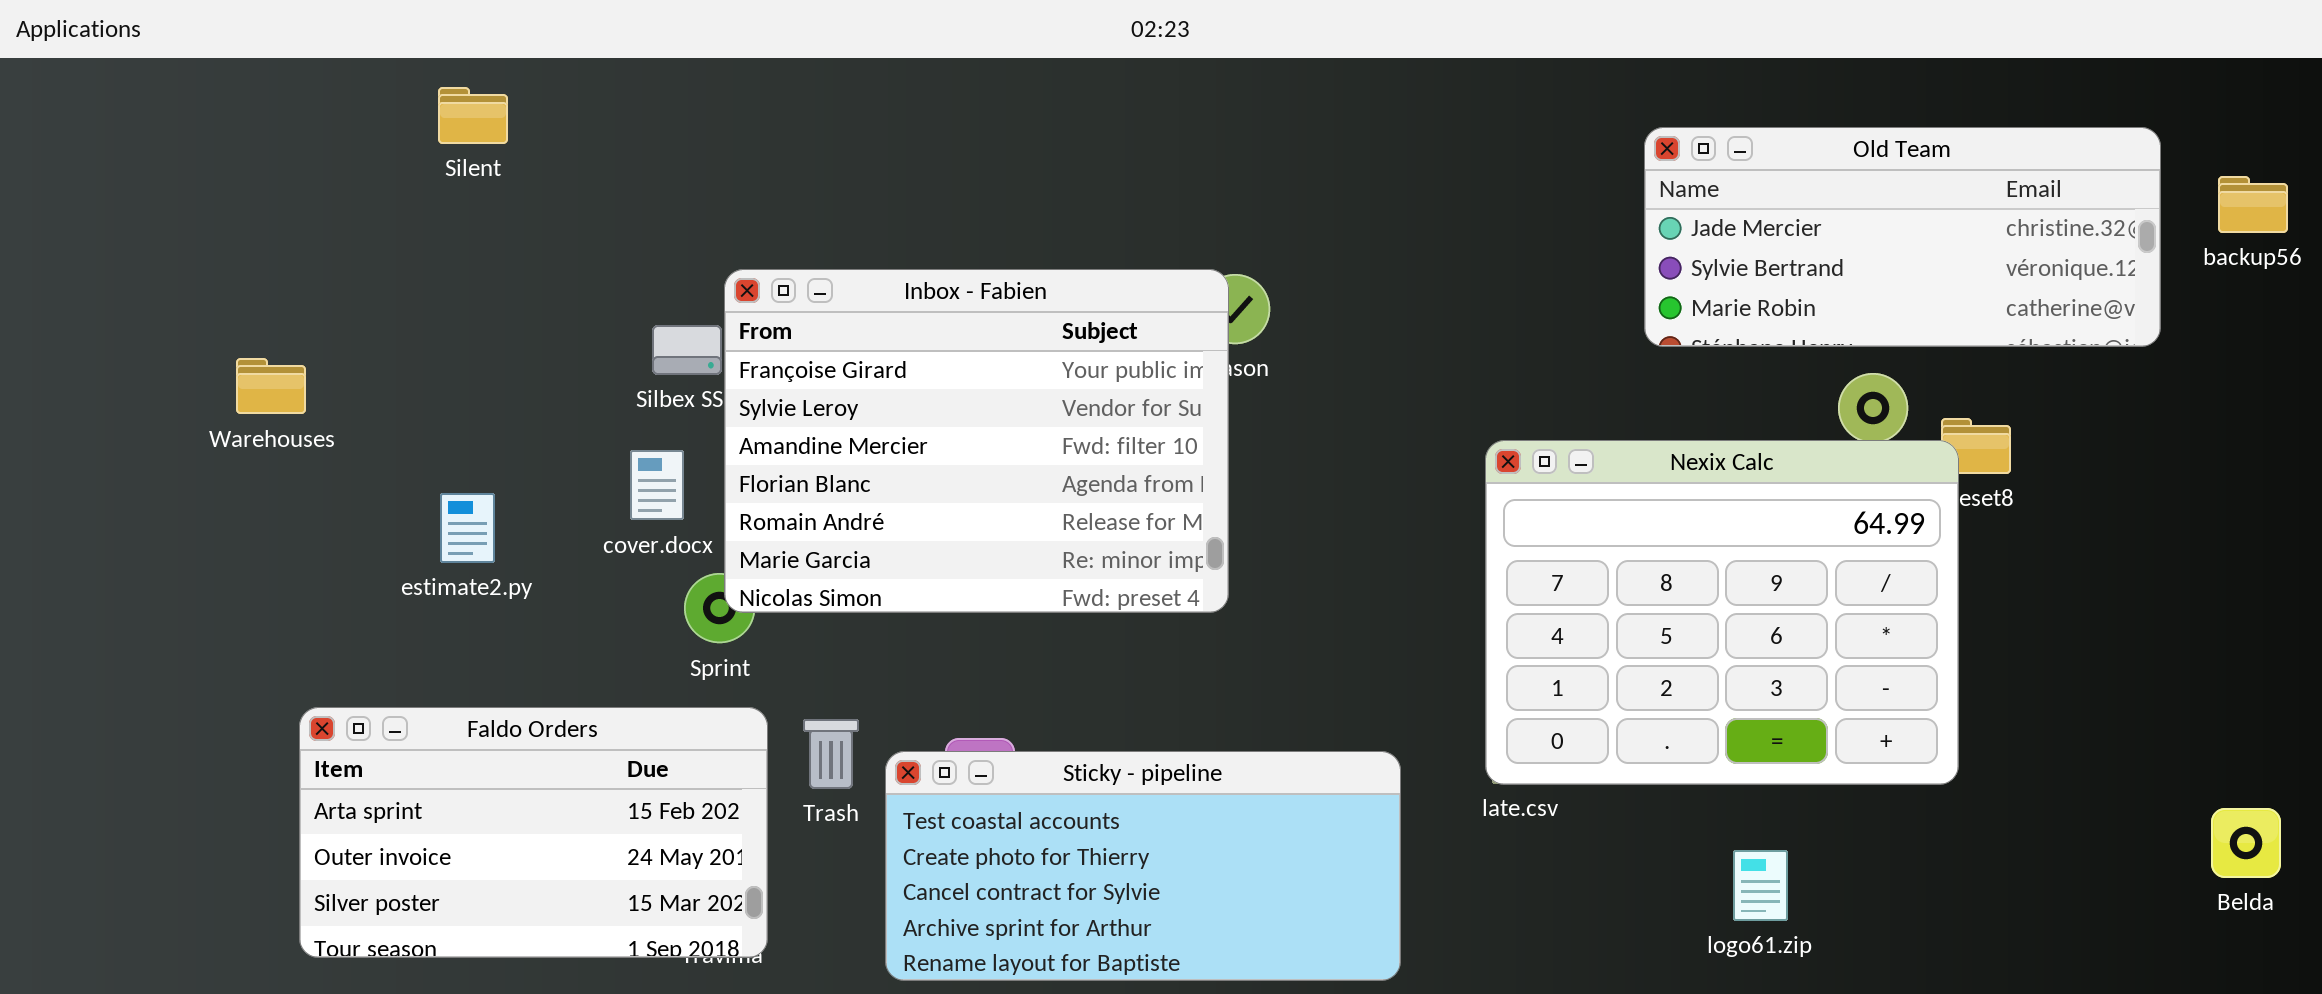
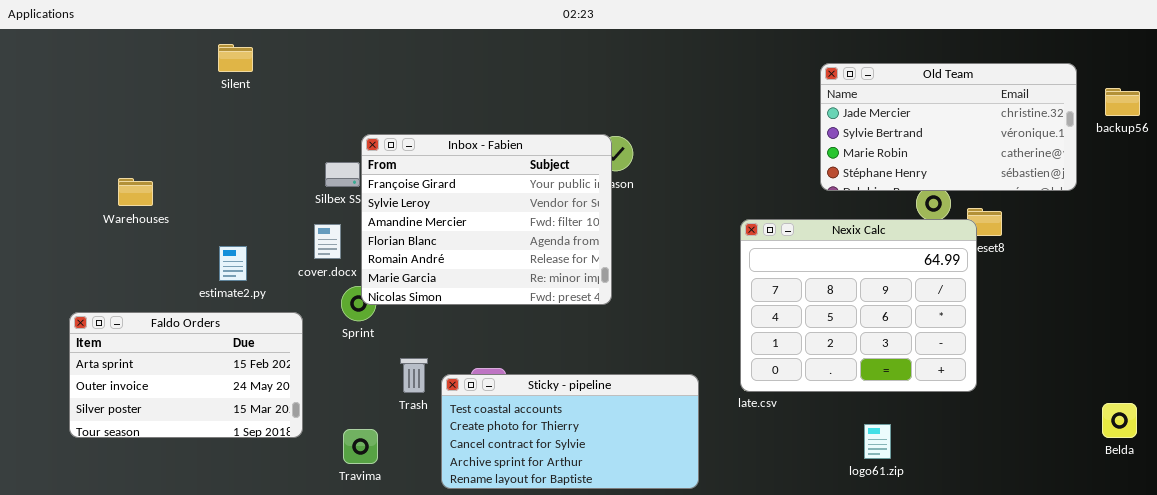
Old Team: [1644,127,2161,347] -> [820,63,1077,191], resized
Faldo Orders: [299,707,768,958] -> [69,312,303,438], moved

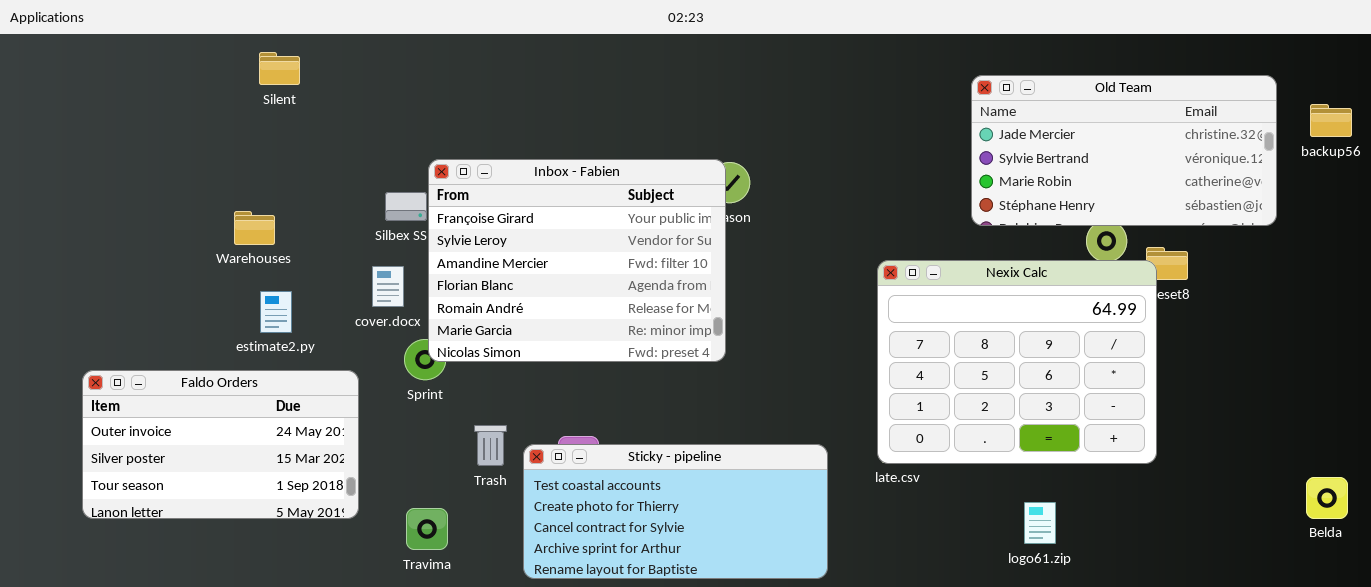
Warehouses: [118,178,153,206] -> [234,211,275,245], moved
Faldo Orders: [69,312,303,438] -> [82,370,359,519], scrolled down 1 row

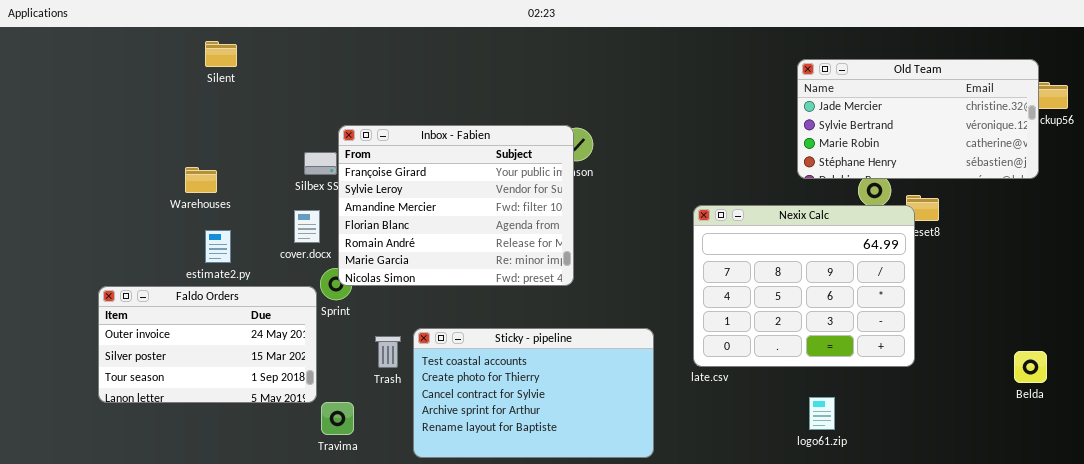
Old Team: [971,75,1277,226] -> [797,59,1039,179], moved
Faldo Orders: [82,370,359,519] -> [98,286,317,403], moved
Sticky - pipeline: [523,444,828,579] -> [413,328,654,458], resized
Belda: [1306,477,1348,519] -> [1014,351,1047,383], moved

